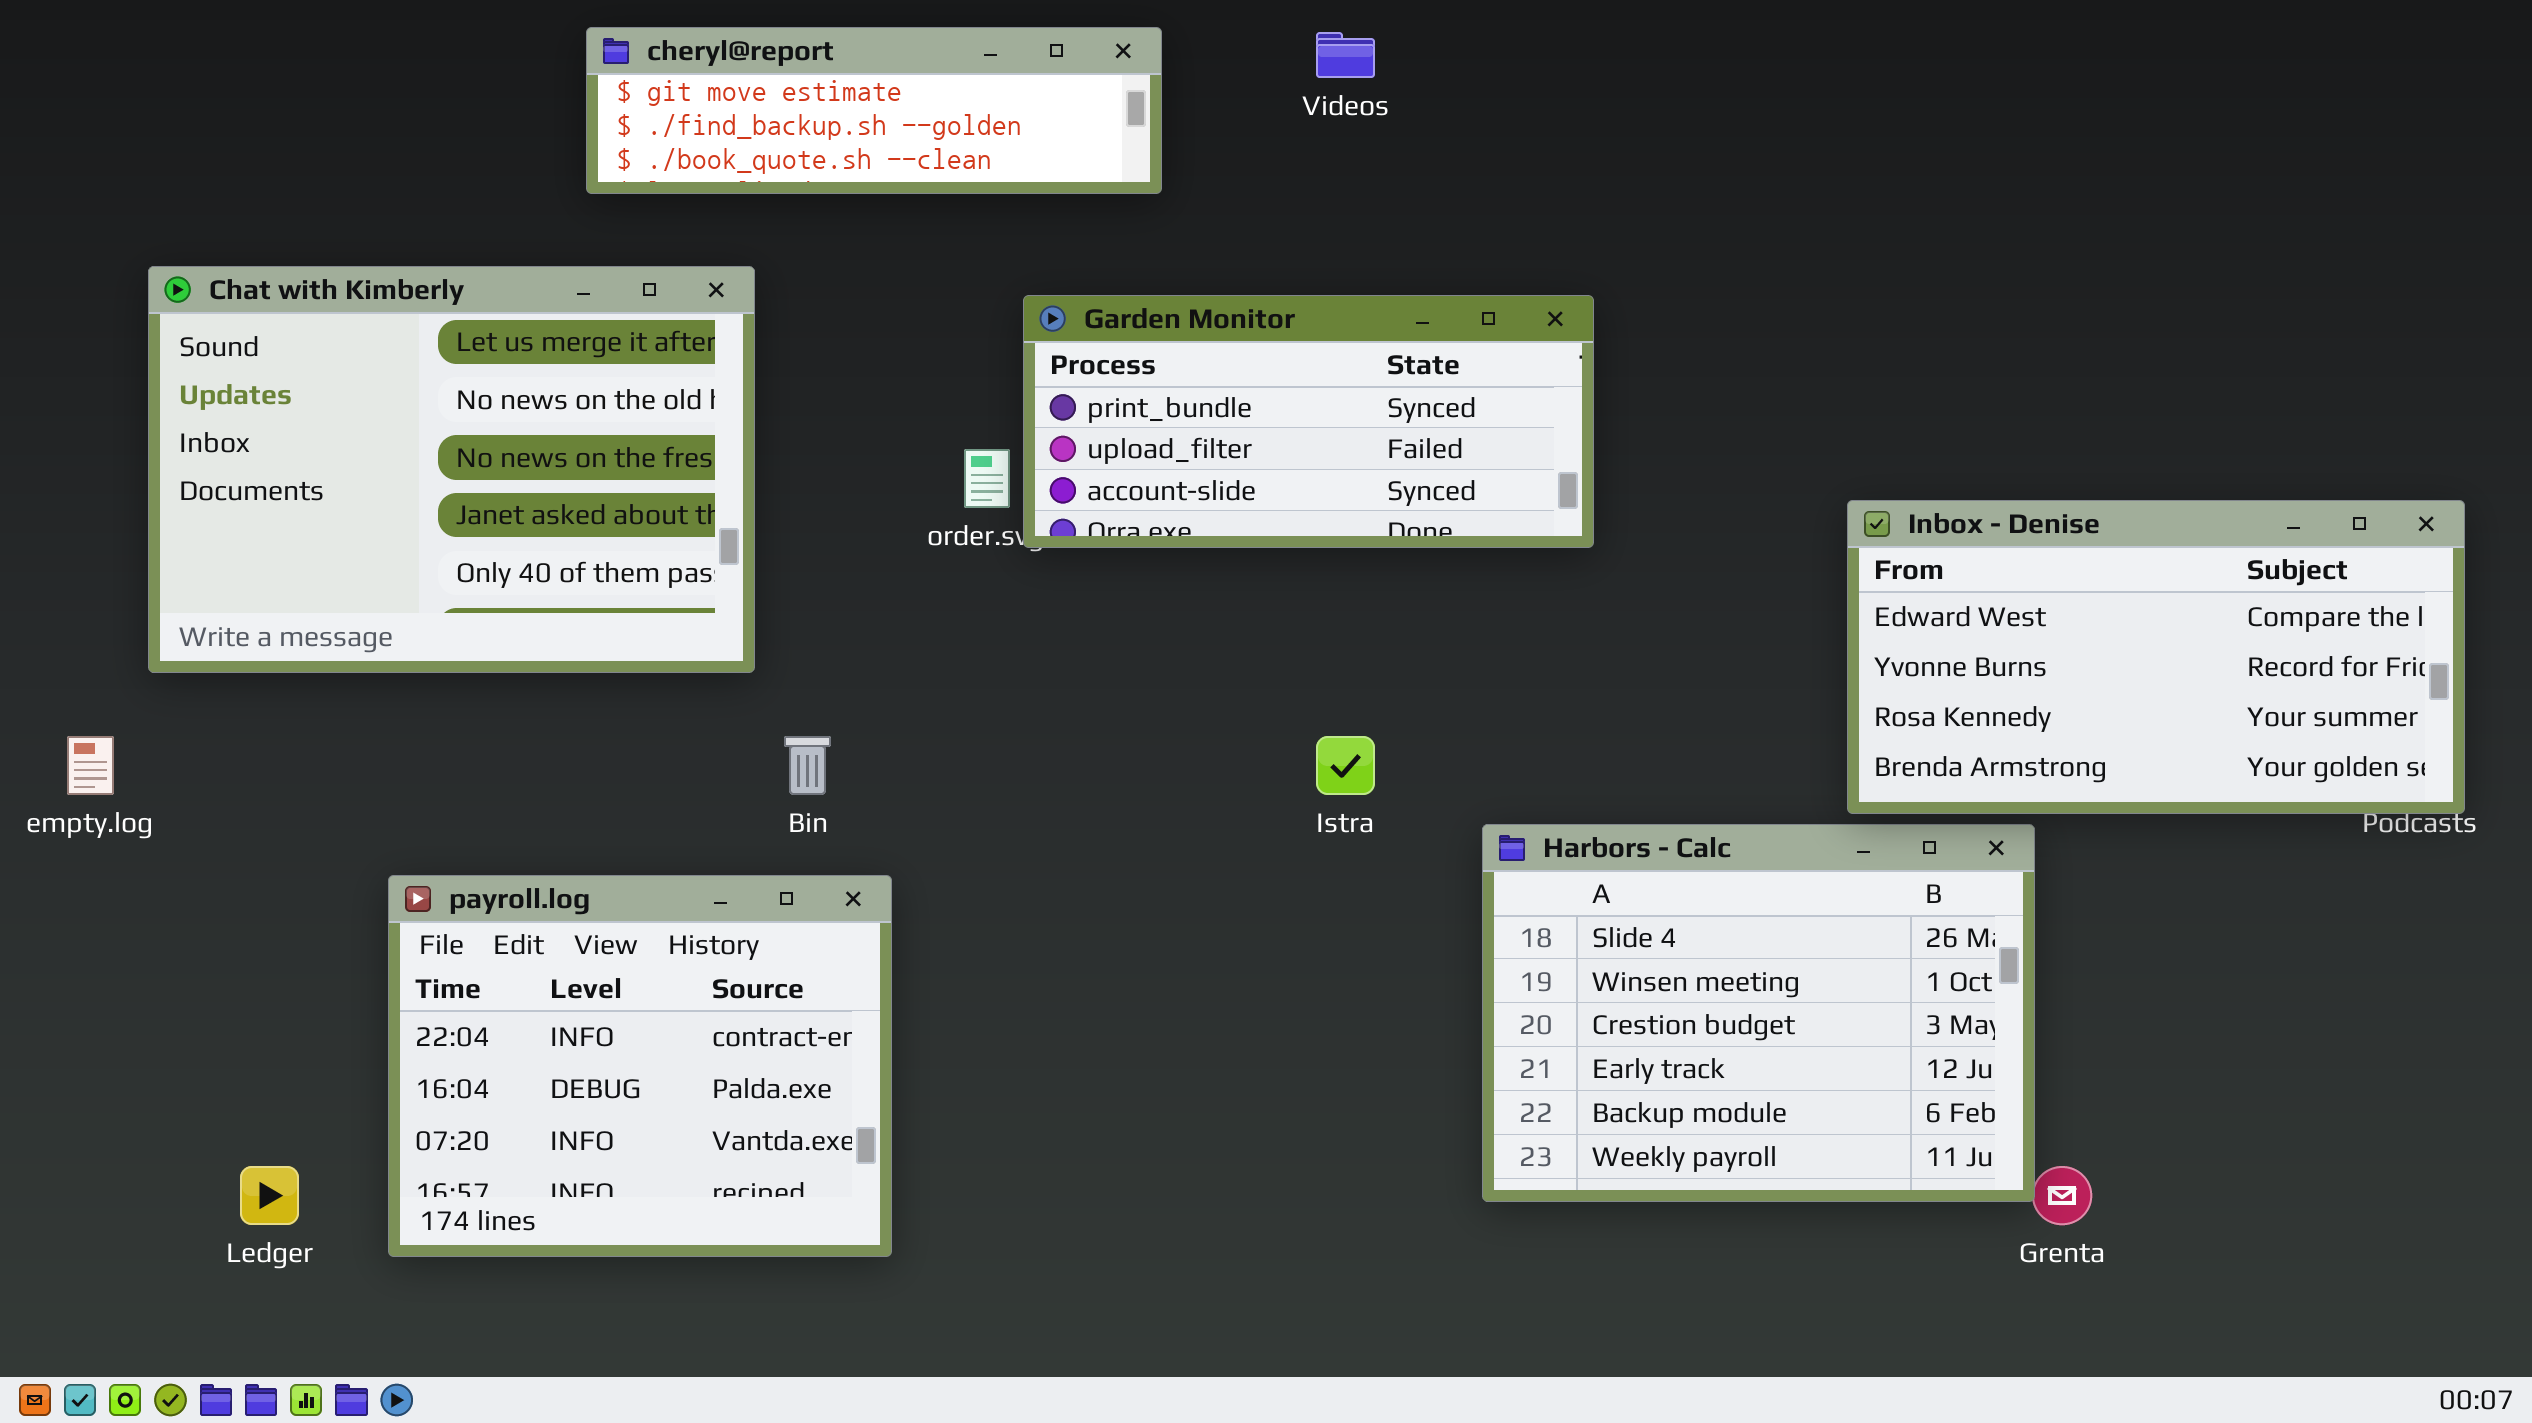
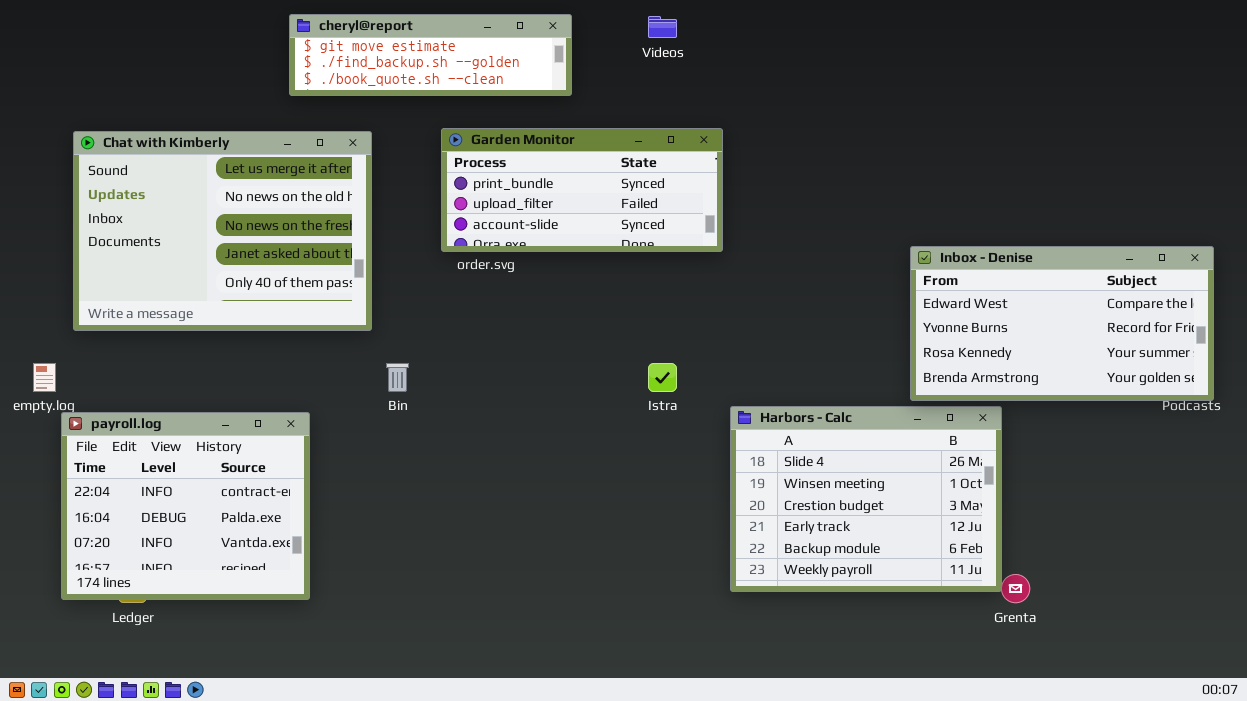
Garden Monitor: [1023,295,1594,548] -> [441,128,723,252], moved
payroll.log: [388,875,892,1257] -> [61,412,310,600], moved

